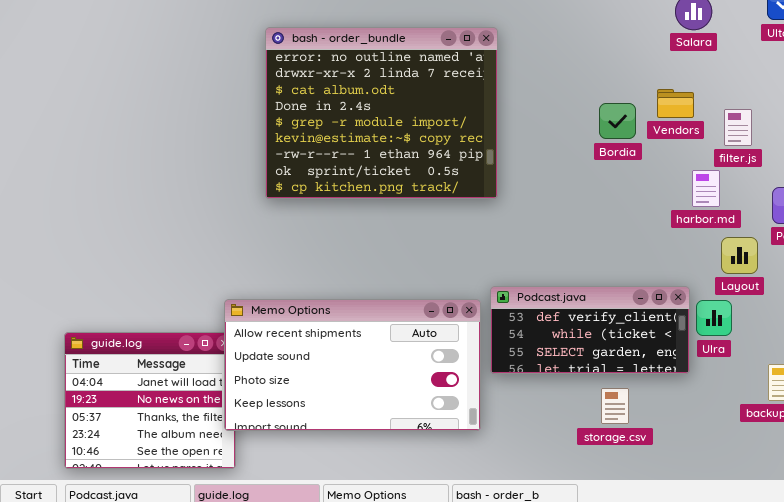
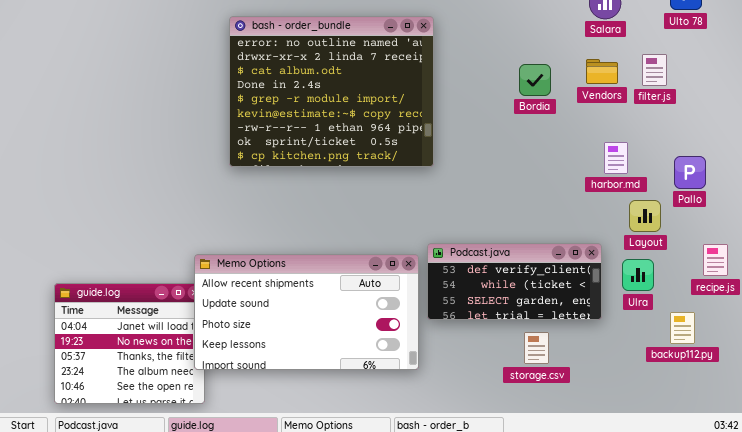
Vendors: [657,89,694,118] -> [586,59,618,84], moved
Bordia: [599,103,636,139] -> [519,64,551,96], moved
filter.js: [724,109,752,146] -> [642,54,667,86], moved
Ulra: [696,300,732,336] -> [622,259,654,291], moved

